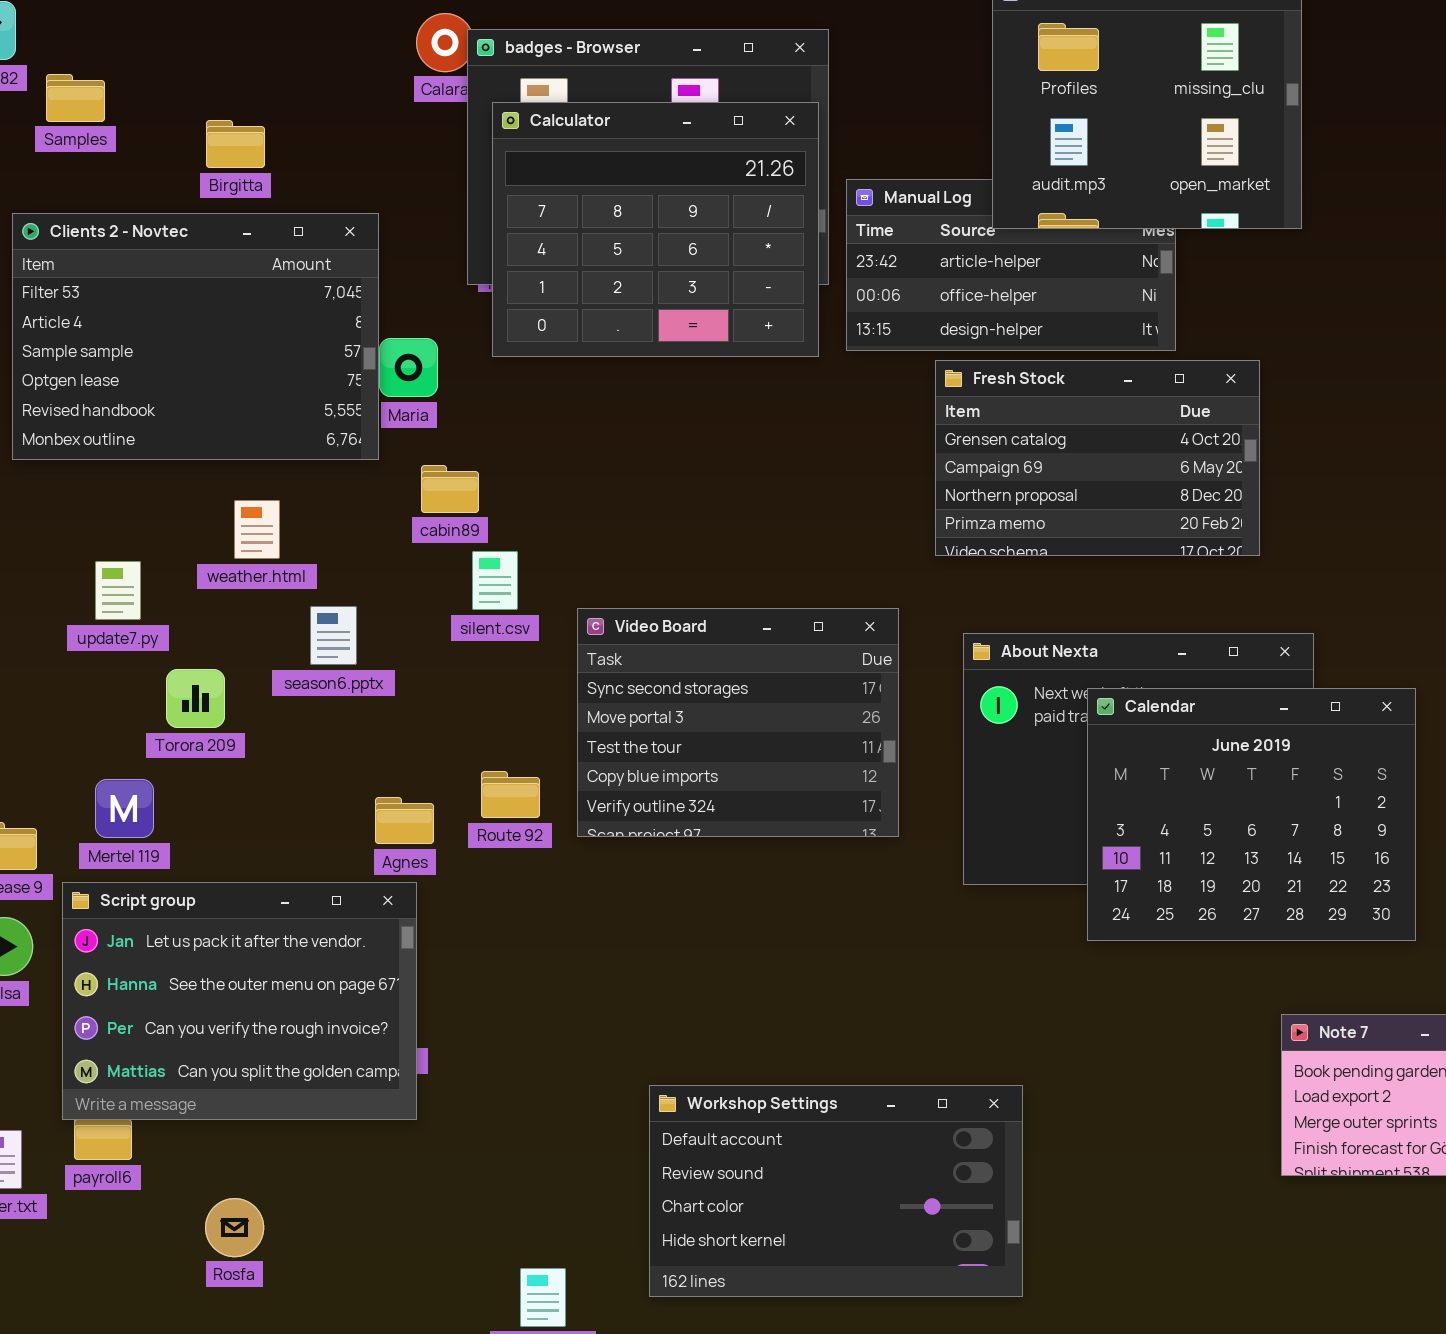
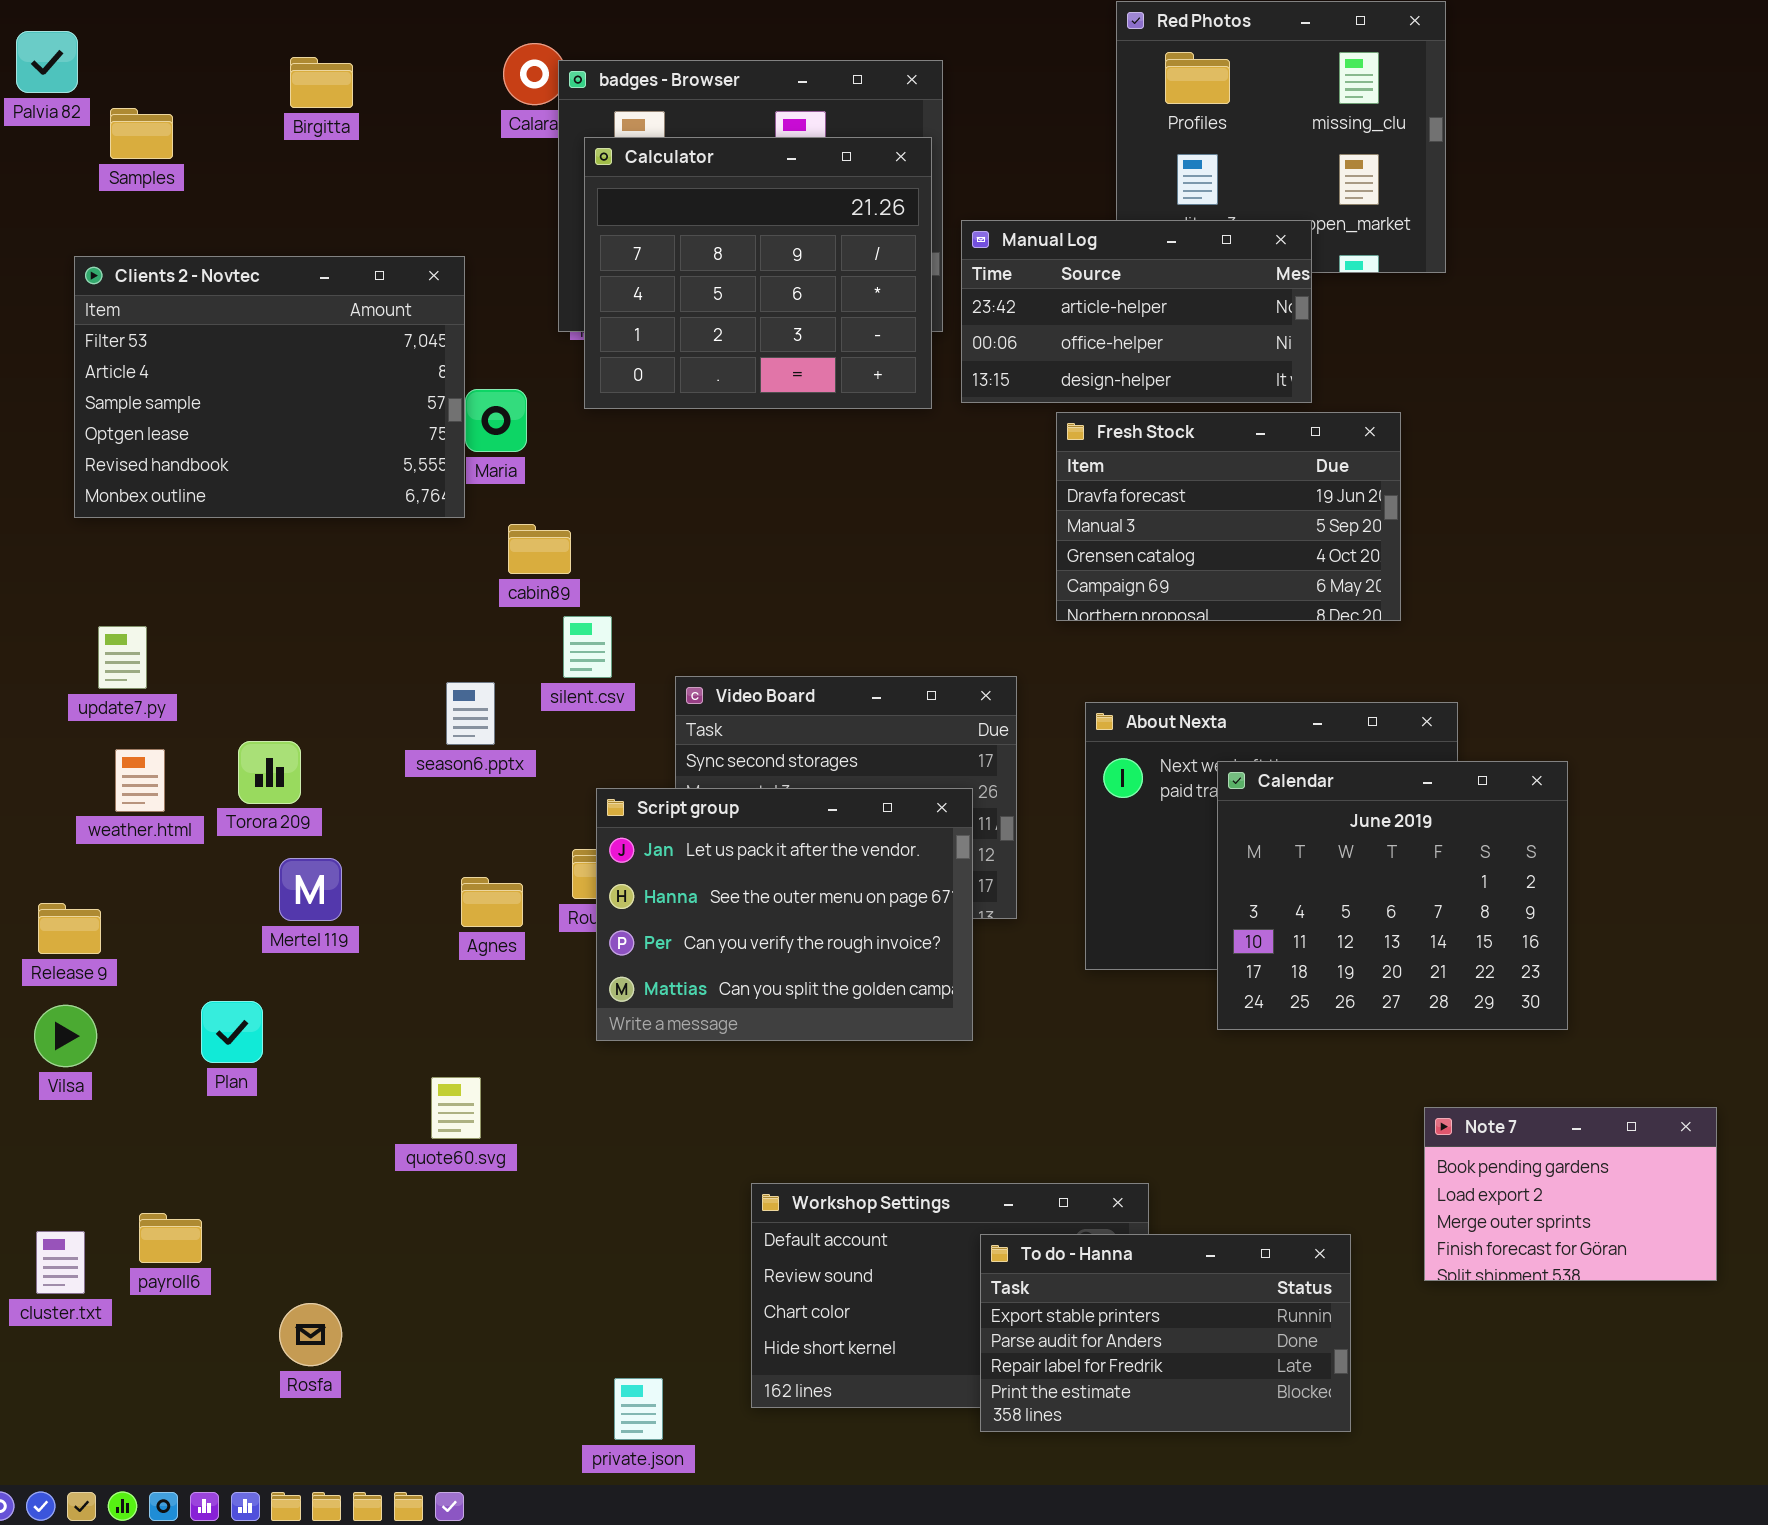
Birgitta: [206,120,265,168] -> [290,57,353,108], moved
Manual Log: [846,179,1176,351] -> [961,220,1312,403], raised
Fresh Stock: [935,360,1260,556] -> [1056,412,1401,621], scrolled up 2 rows
weather.html: [234,500,280,559] -> [115,749,165,812], moved
update7.py: [95,561,141,620] -> [98,626,147,689], moved
season6.pptx: [310,606,357,665] -> [446,682,495,745], moved
Mertel 119: [95,779,154,838] -> [279,858,342,921], moved
Script group: [62,882,417,1120] -> [596,788,973,1041], moved
To do - Hanna: none -> [980,1234,1351,1432], opened

